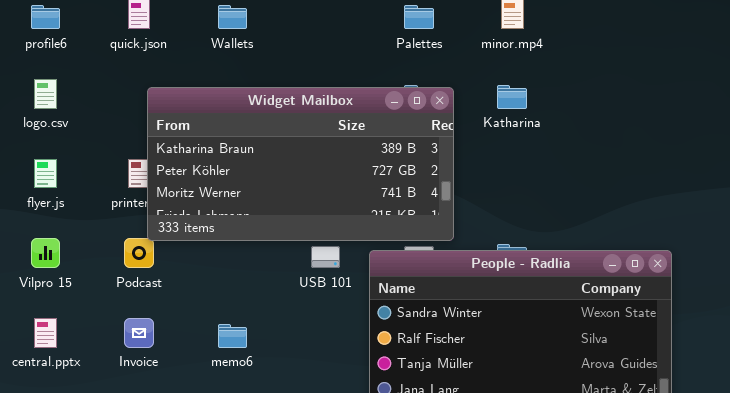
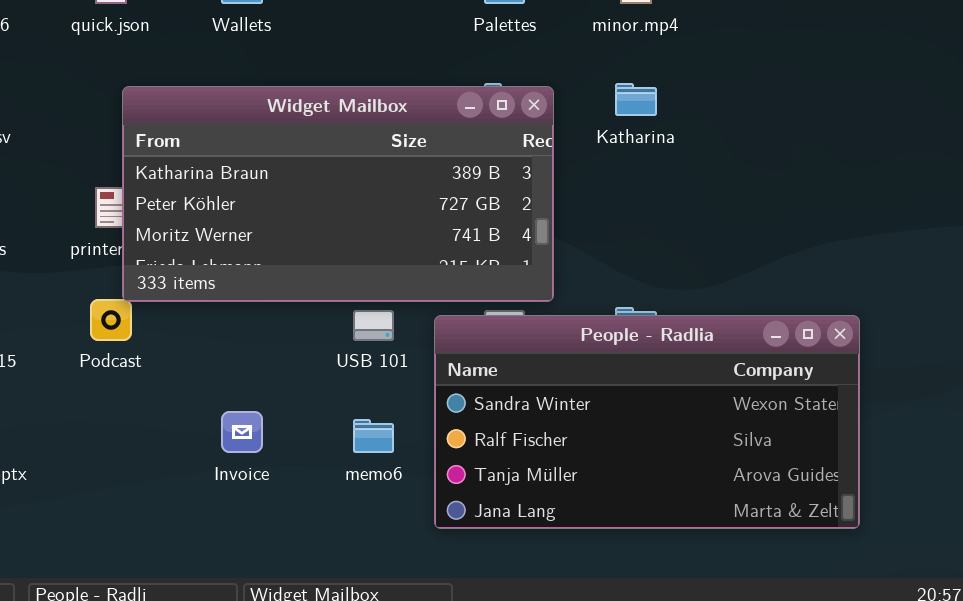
Invoice: [124,318,154,348] -> [221,411,263,453], moved
memo6: [218,324,247,348] -> [353,419,394,453], moved

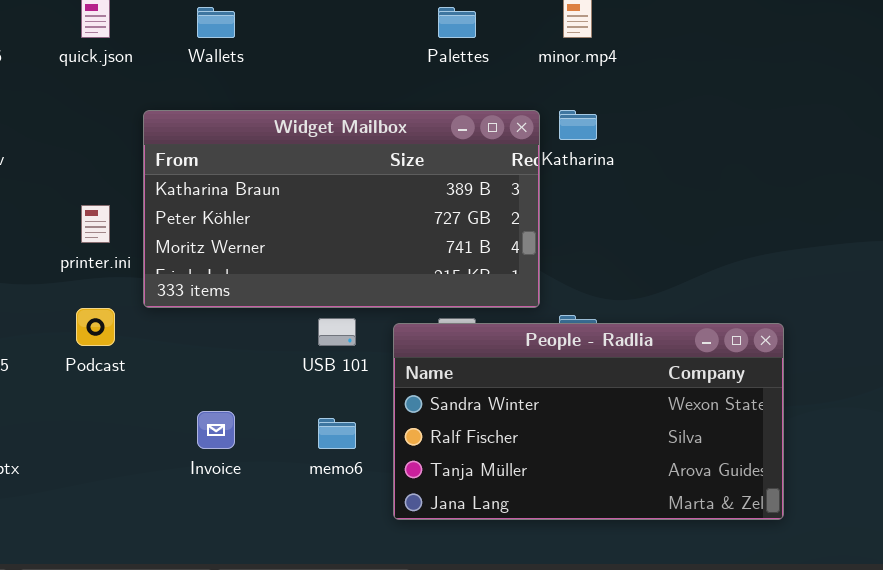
Widget Mailbox: [122,86,554,302] -> [143,110,540,308], moved

